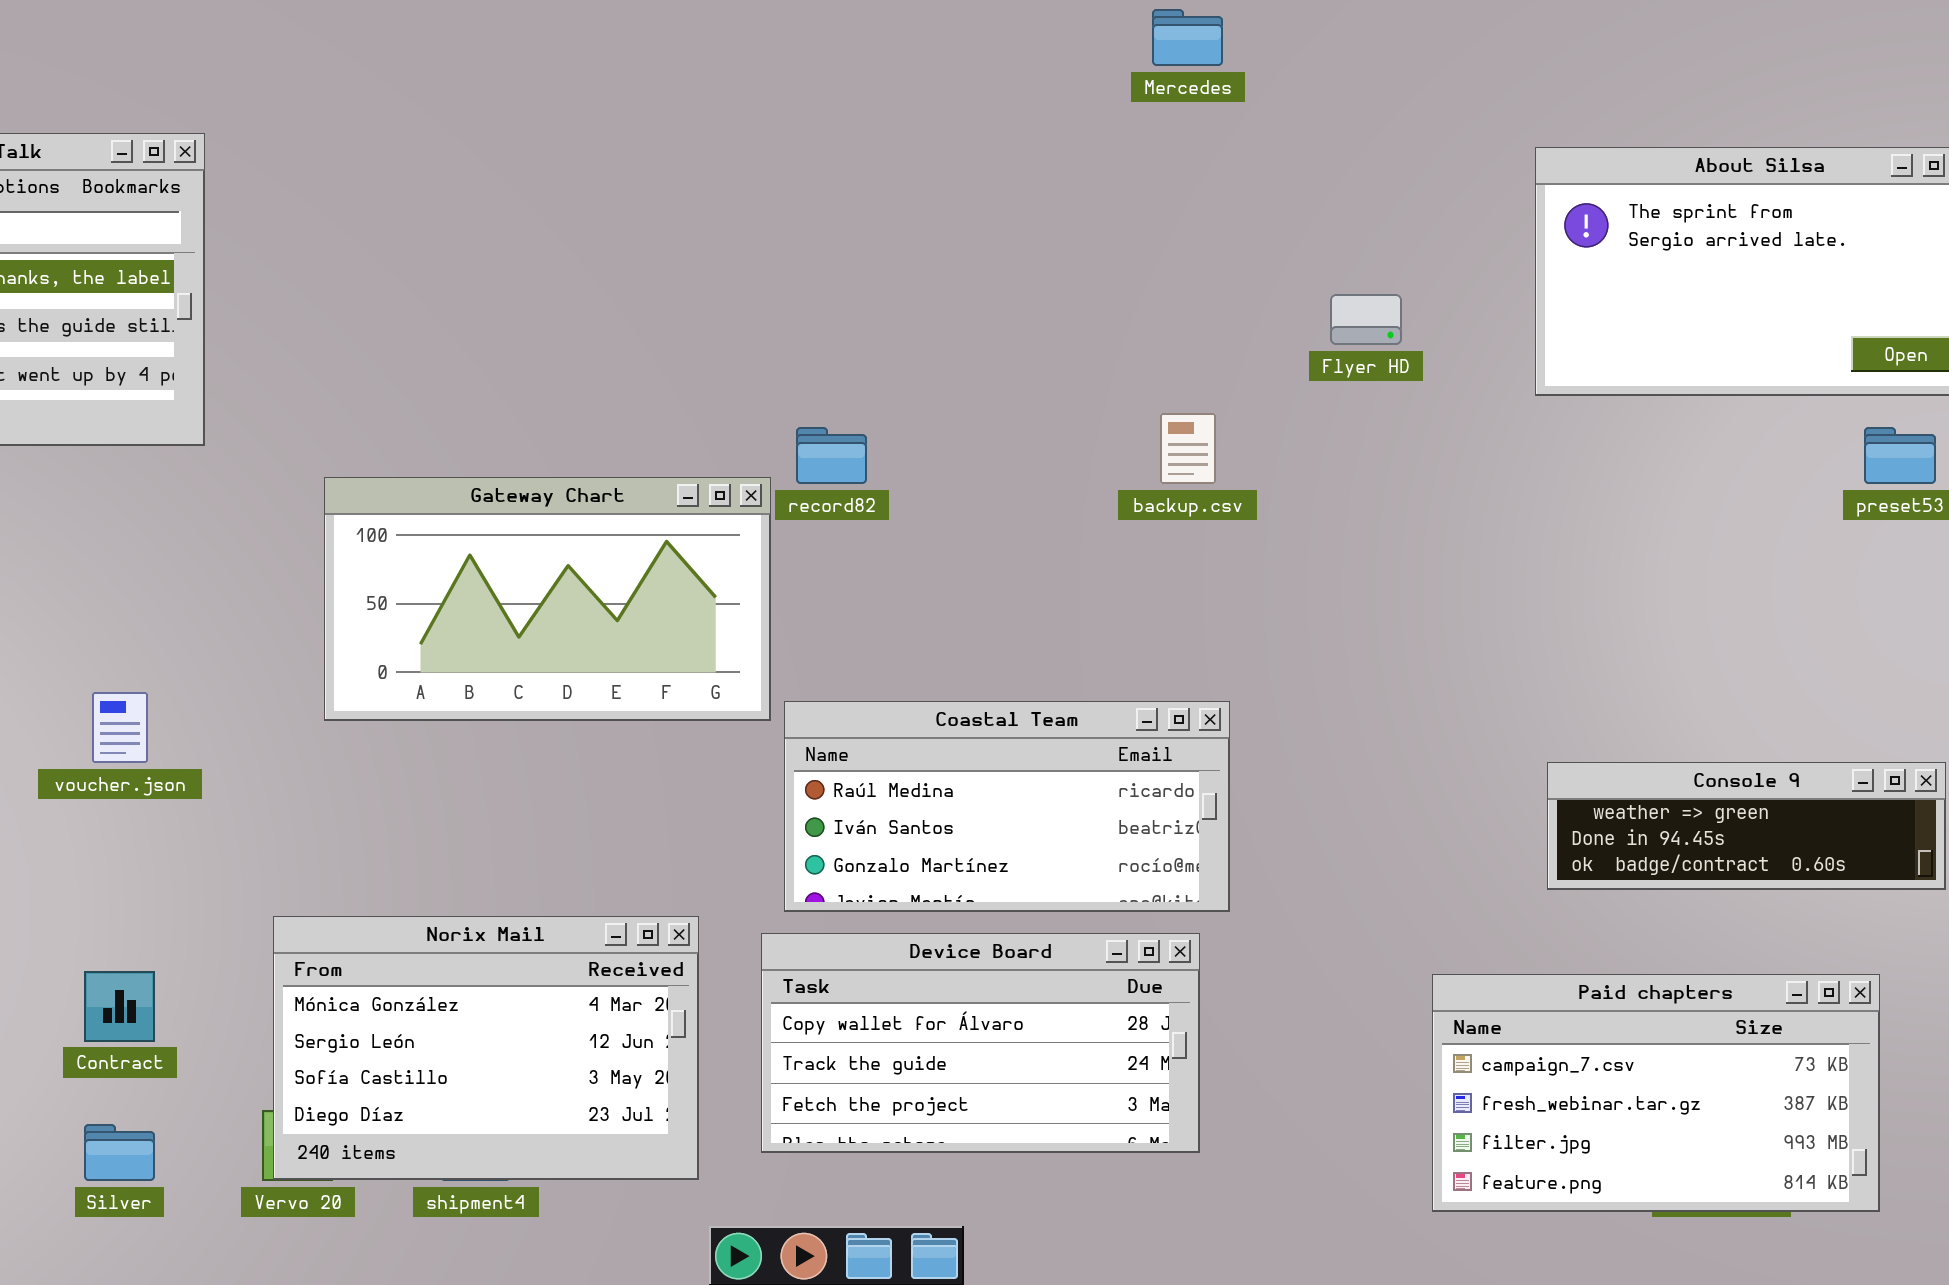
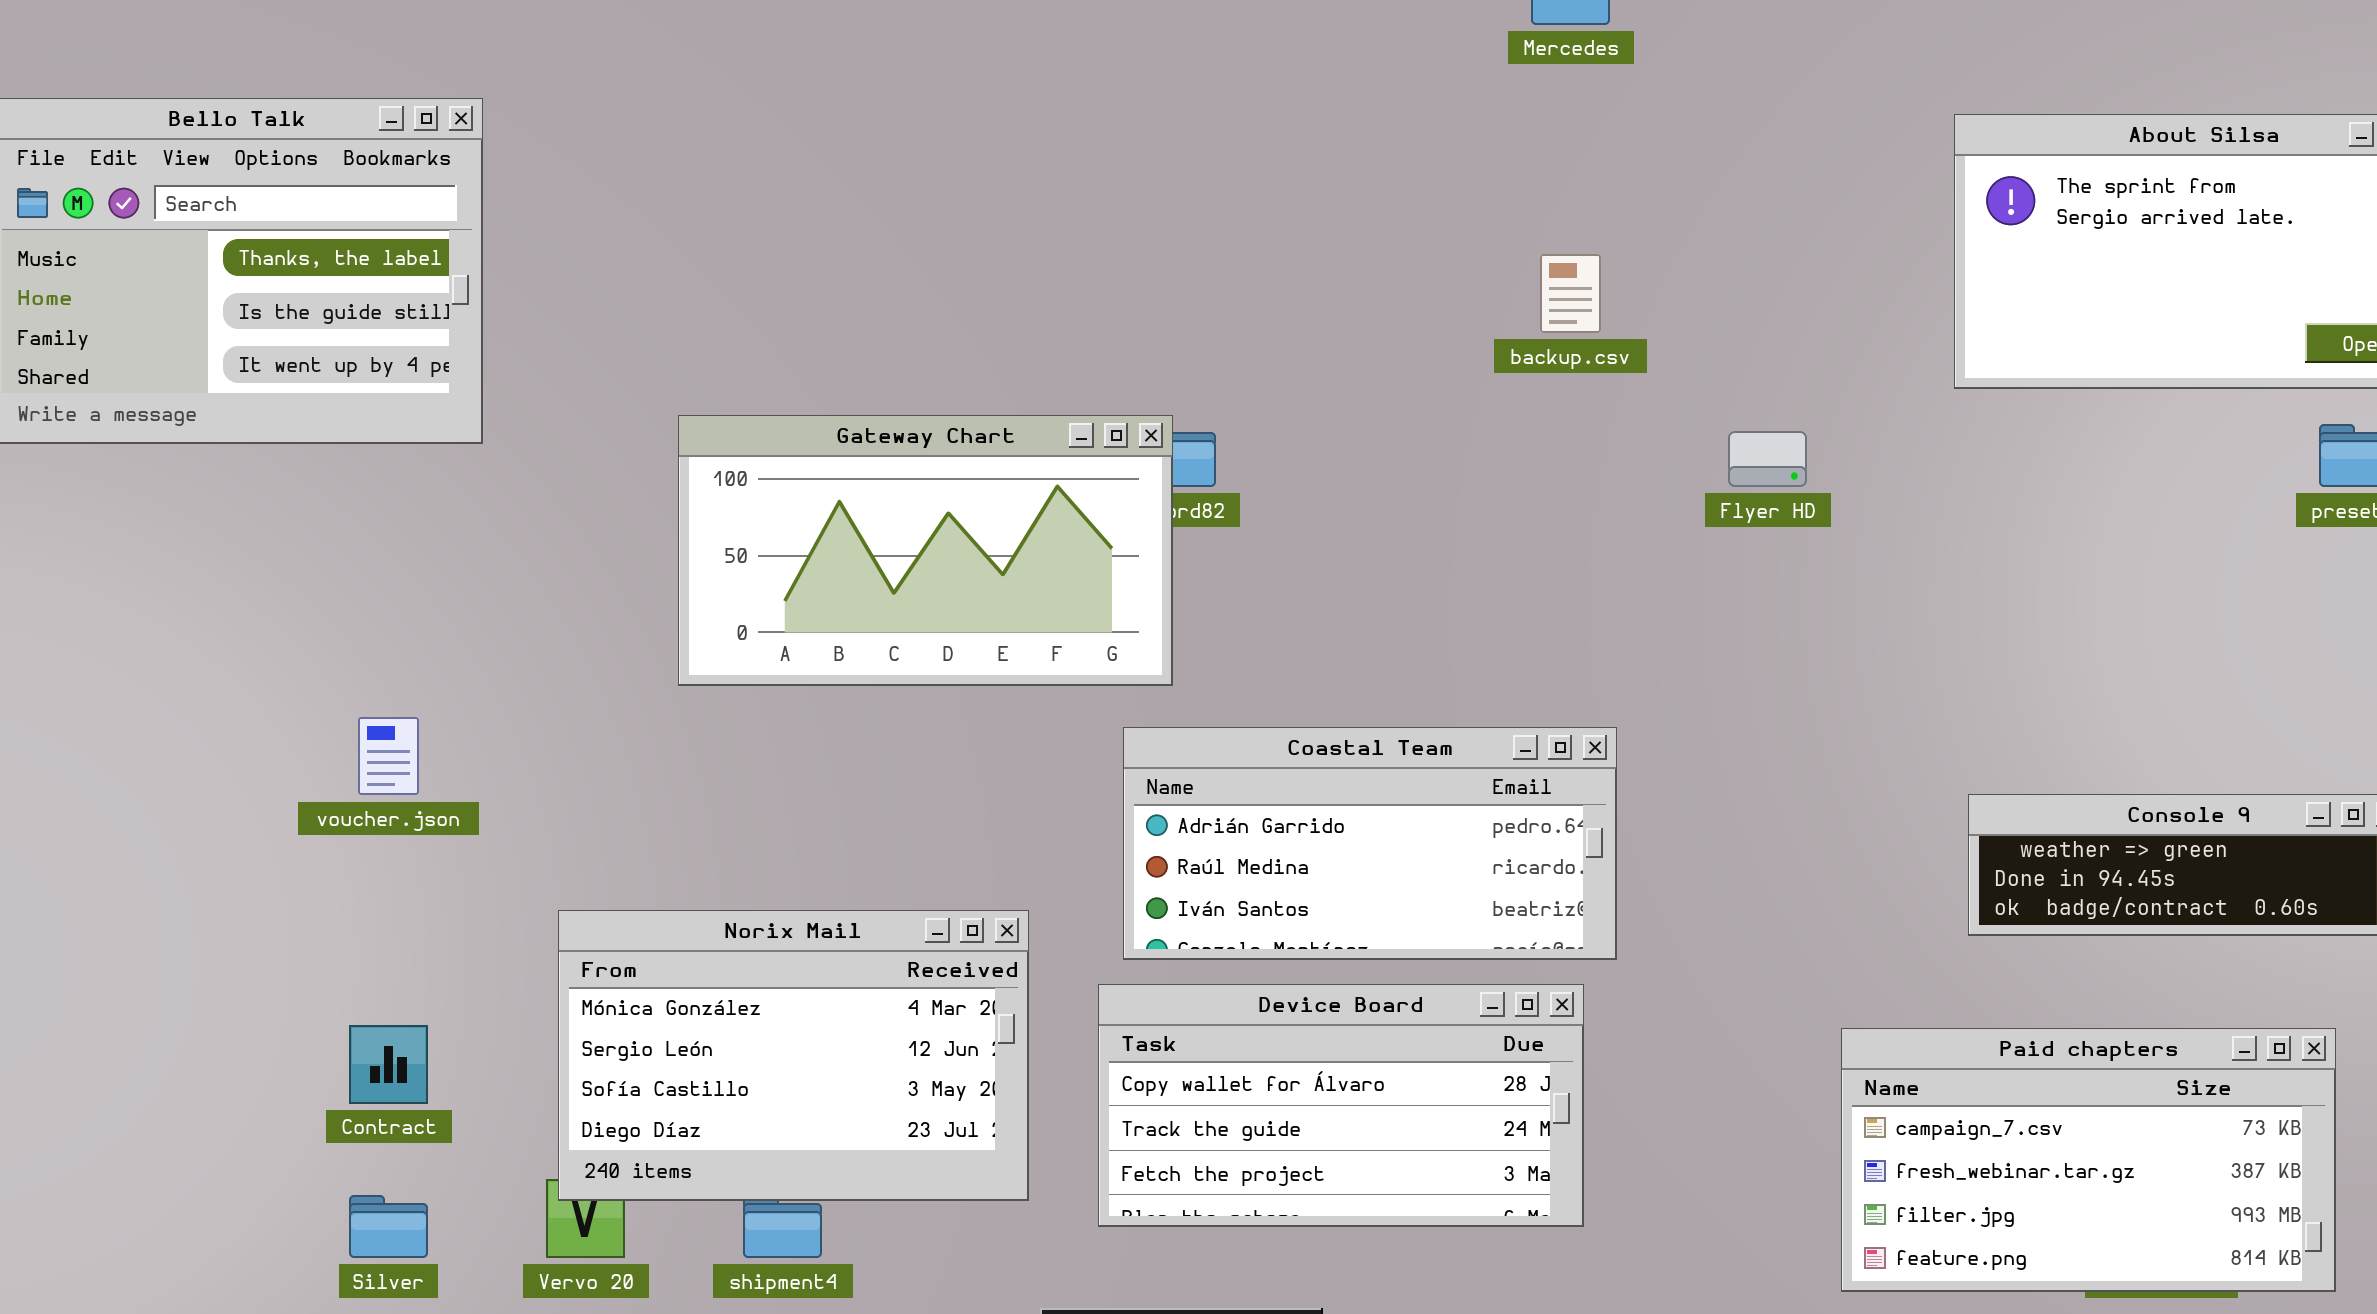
Flyer HD: [1330,294,1402,345] -> [1728,431,1807,487], moved
backup.csv: [1160,413,1216,484] -> [1540,254,1601,333], moved
Gateway Chart: [324,477,771,721] -> [678,415,1173,686], moved
Coastal Team: [784,701,1230,912] -> [1123,727,1617,960], scrolled up 1 row
Norix Mail: [273,916,699,1180] -> [558,910,1029,1201], moved

